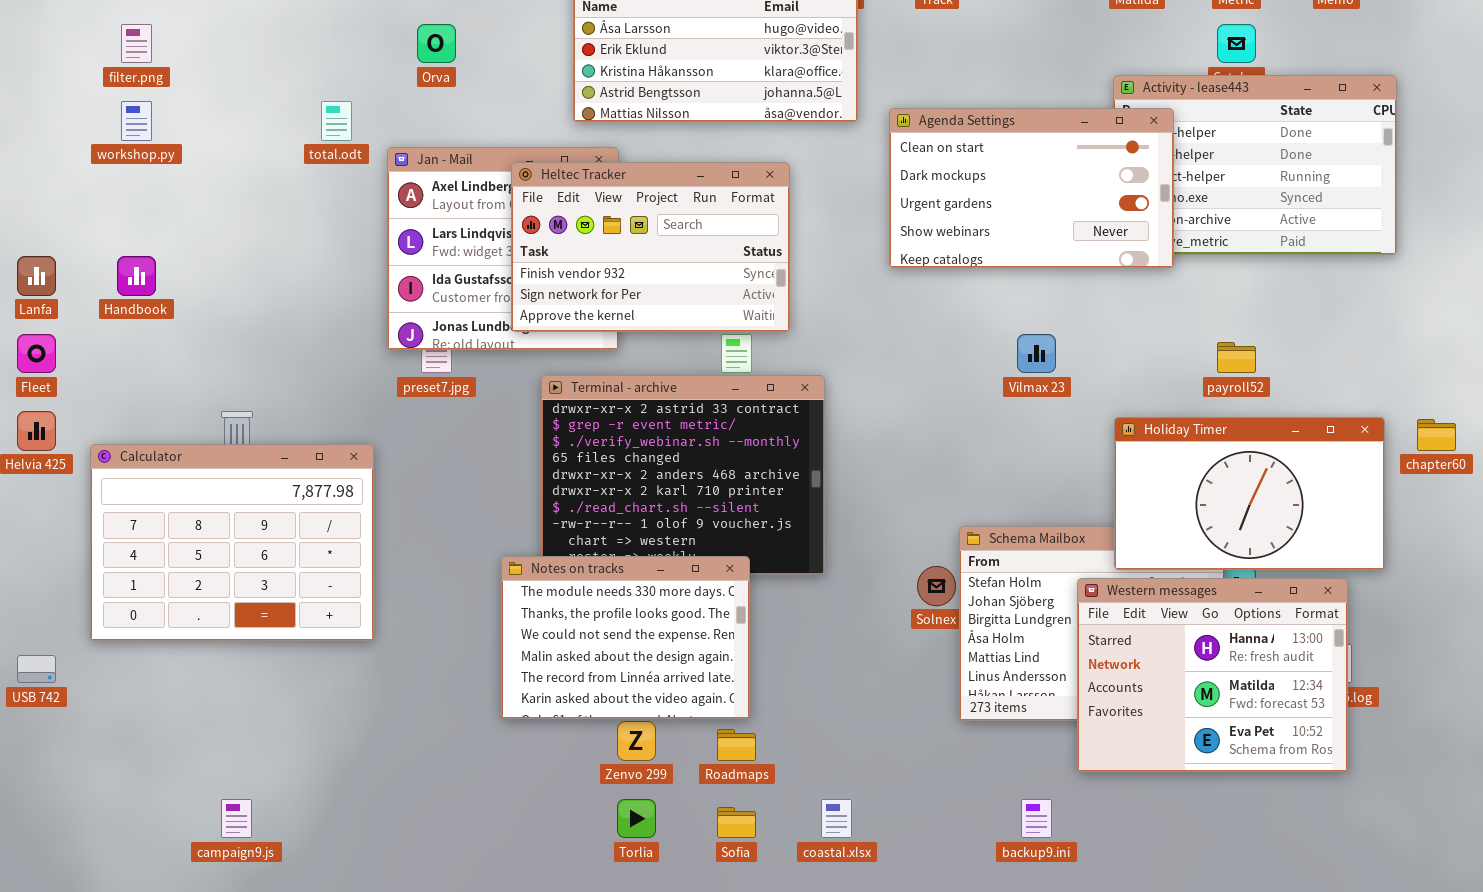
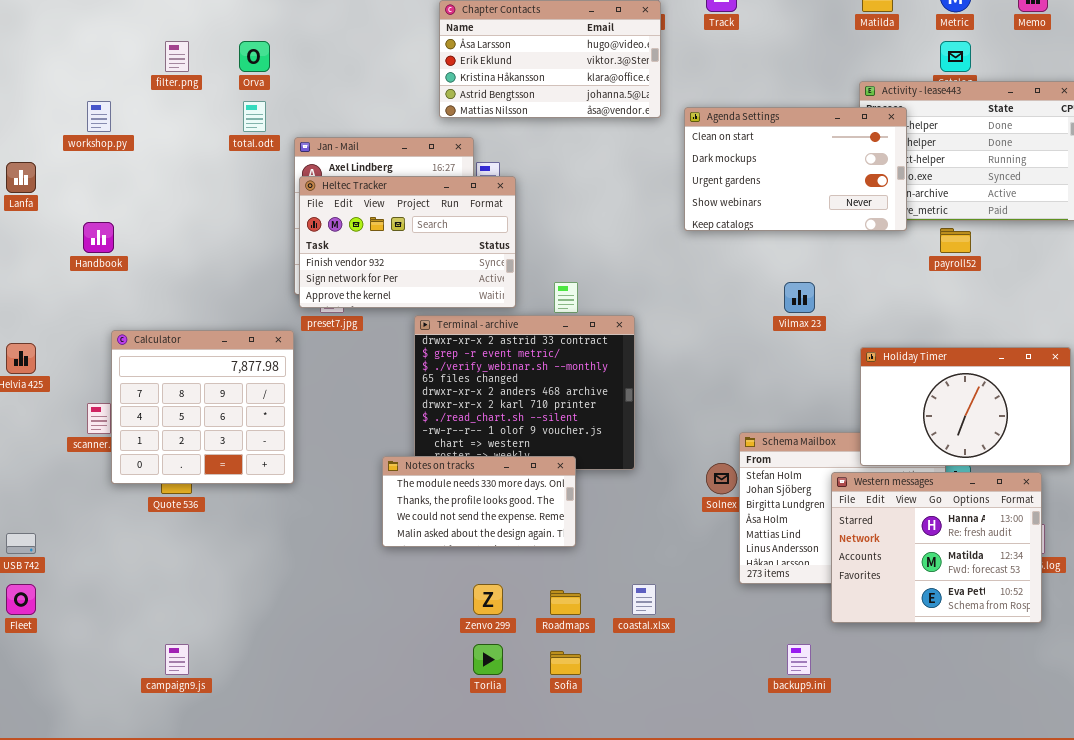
filter.png: [121,24,152,63] -> [165,41,189,72], moved
Orva: [417,24,456,63] -> [239,41,270,72], moved
Heltec Tracker: [511,162,790,332] -> [299,176,516,308], moved
Lanfa: [17,256,56,296] -> [6,162,36,193], moved
Fleet: [17,334,56,373] -> [6,584,36,615], moved
payroll52: [1217,342,1256,373] -> [940,228,971,253], moved
Calculator: [90,444,374,641] -> [111,330,294,484], moved, resized
Notes on tracks: [501,556,750,719] -> [382,456,576,547], resized
coastal.xlsx: [821,799,852,838] -> [632,584,656,615], moved

